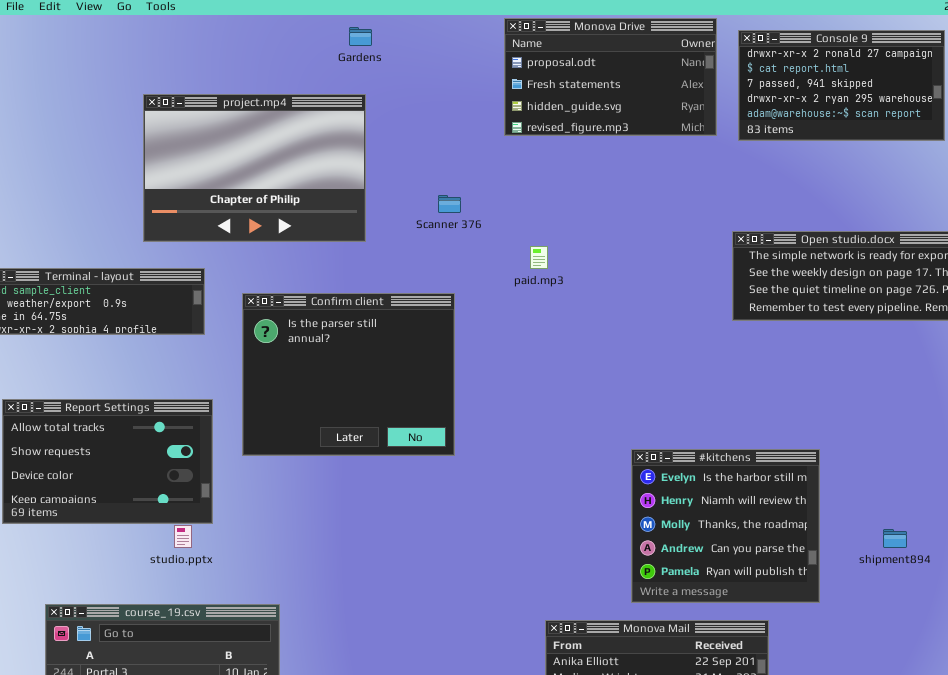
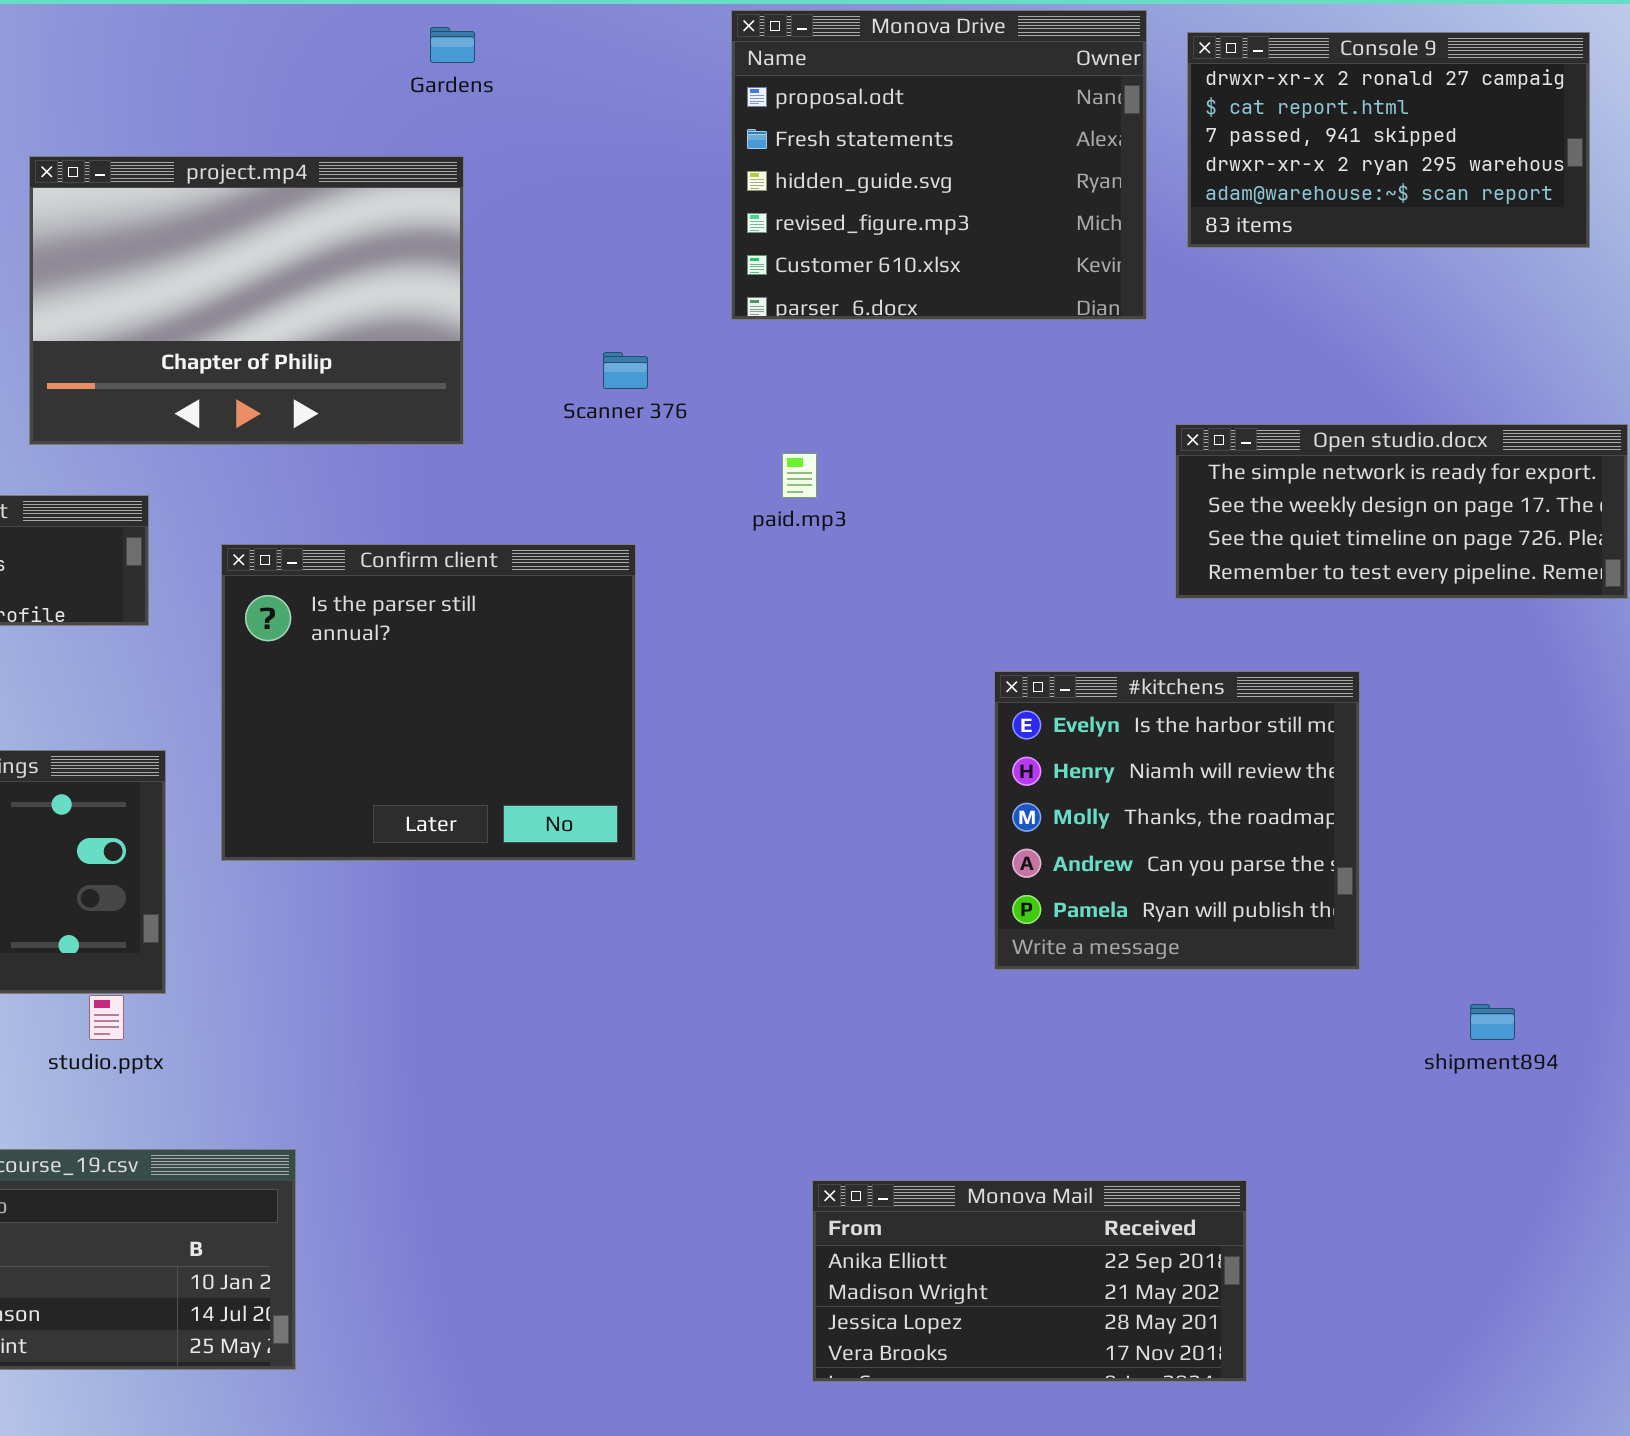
Monova Drive: [504,18,717,136] -> [731,10,1147,320], resized
#kitchens: [631,449,820,603] -> [994,671,1360,970], moved

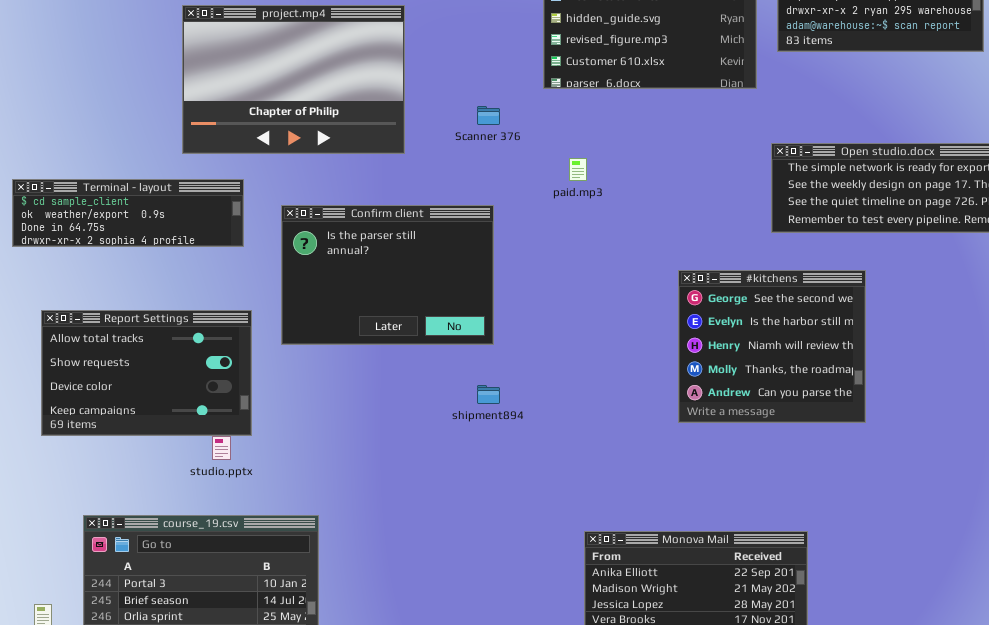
Confirm client: [221,544,636,861] -> [281,205,494,345], resized
#kitchens: [994,671,1360,970] -> [678,270,866,423], scrolled up 1 row
shipment894: [1470,1004,1515,1040] -> [477,385,500,404], moved

